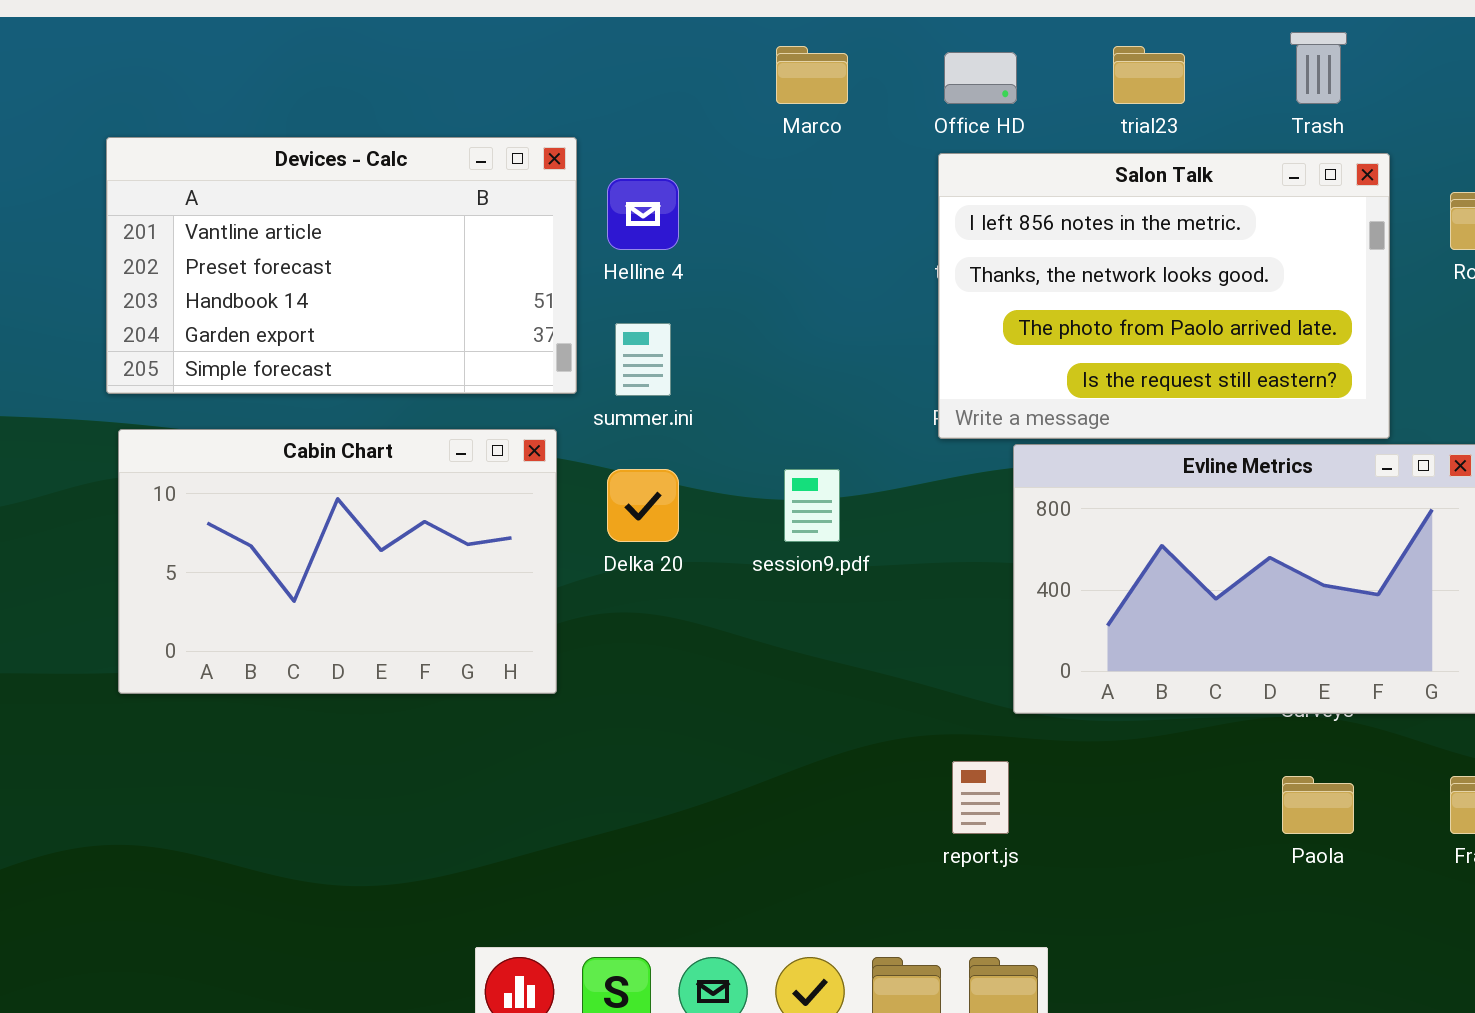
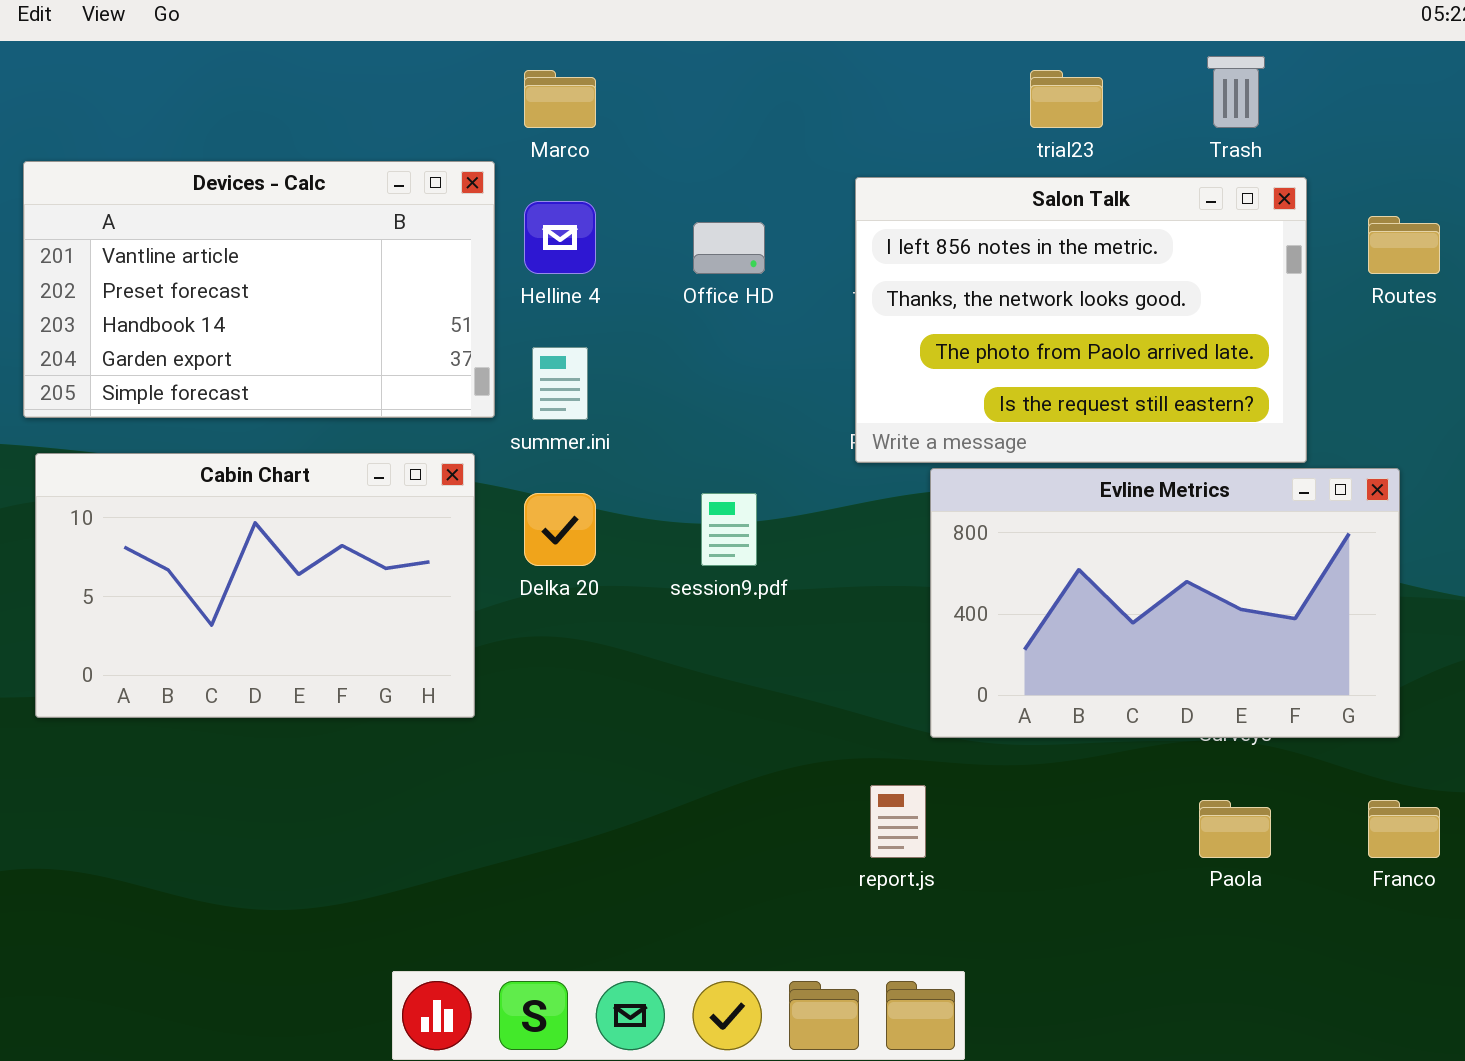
Marco: [776,46,848,104] -> [524,70,596,128], moved
Office HD: [944,52,1017,104] -> [693,222,765,274], moved

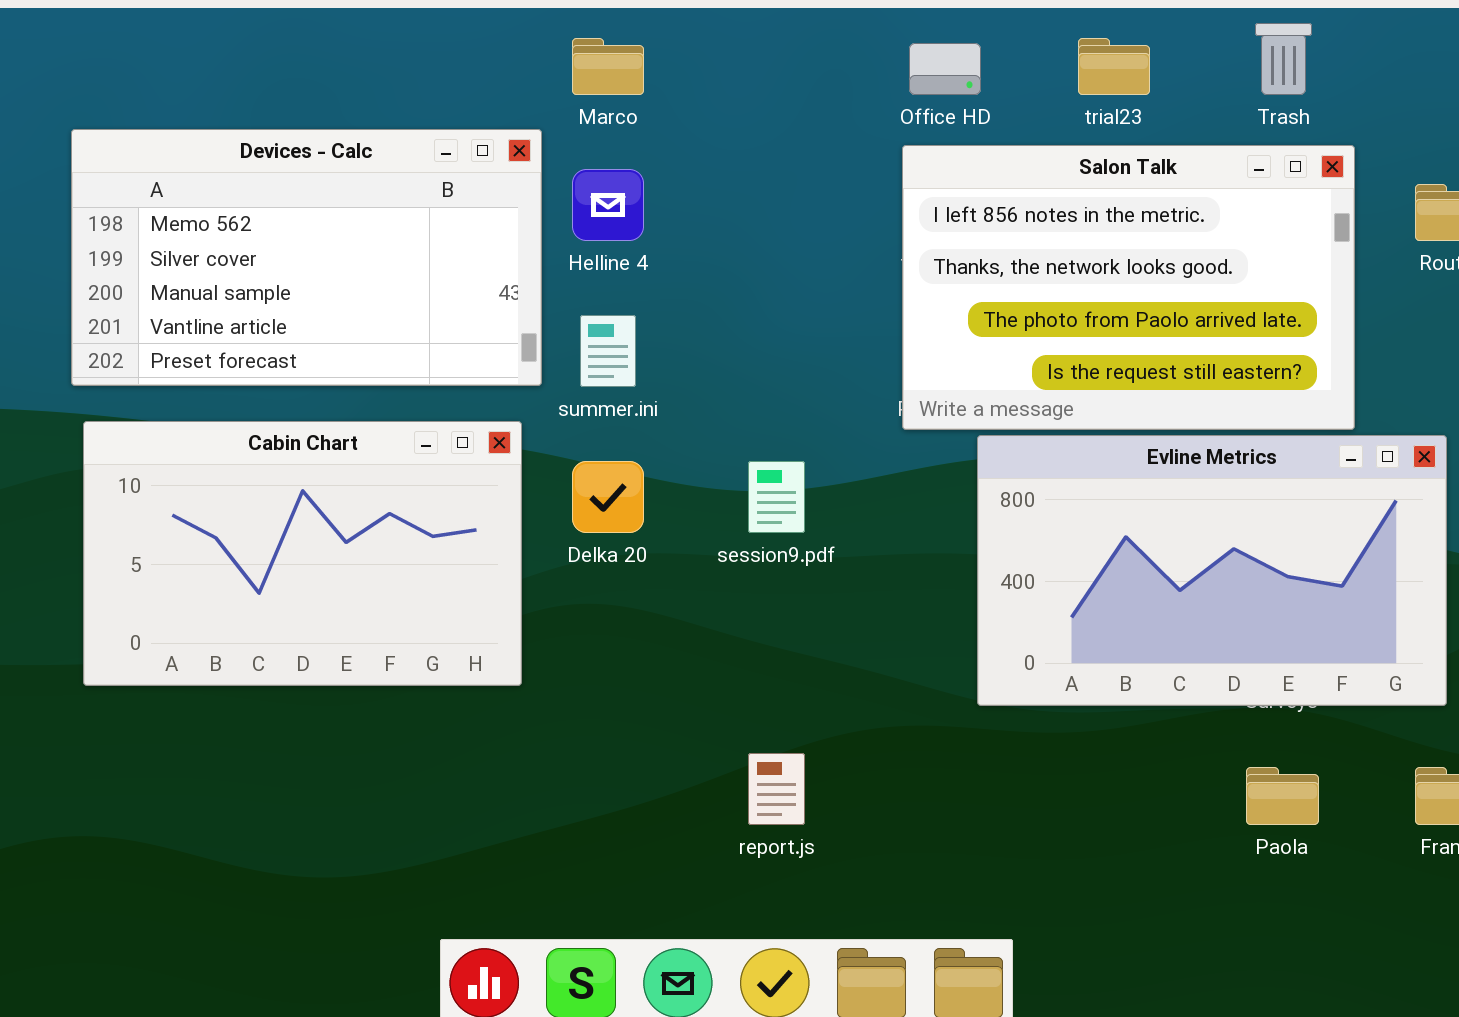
Devices - Calc: [23,161,495,418] -> [71,129,542,386], scrolled up 3 rows
Office HD: [693,222,765,274] -> [909,43,981,95], moved
report.js: [870,785,926,858] -> [748,753,805,825], moved

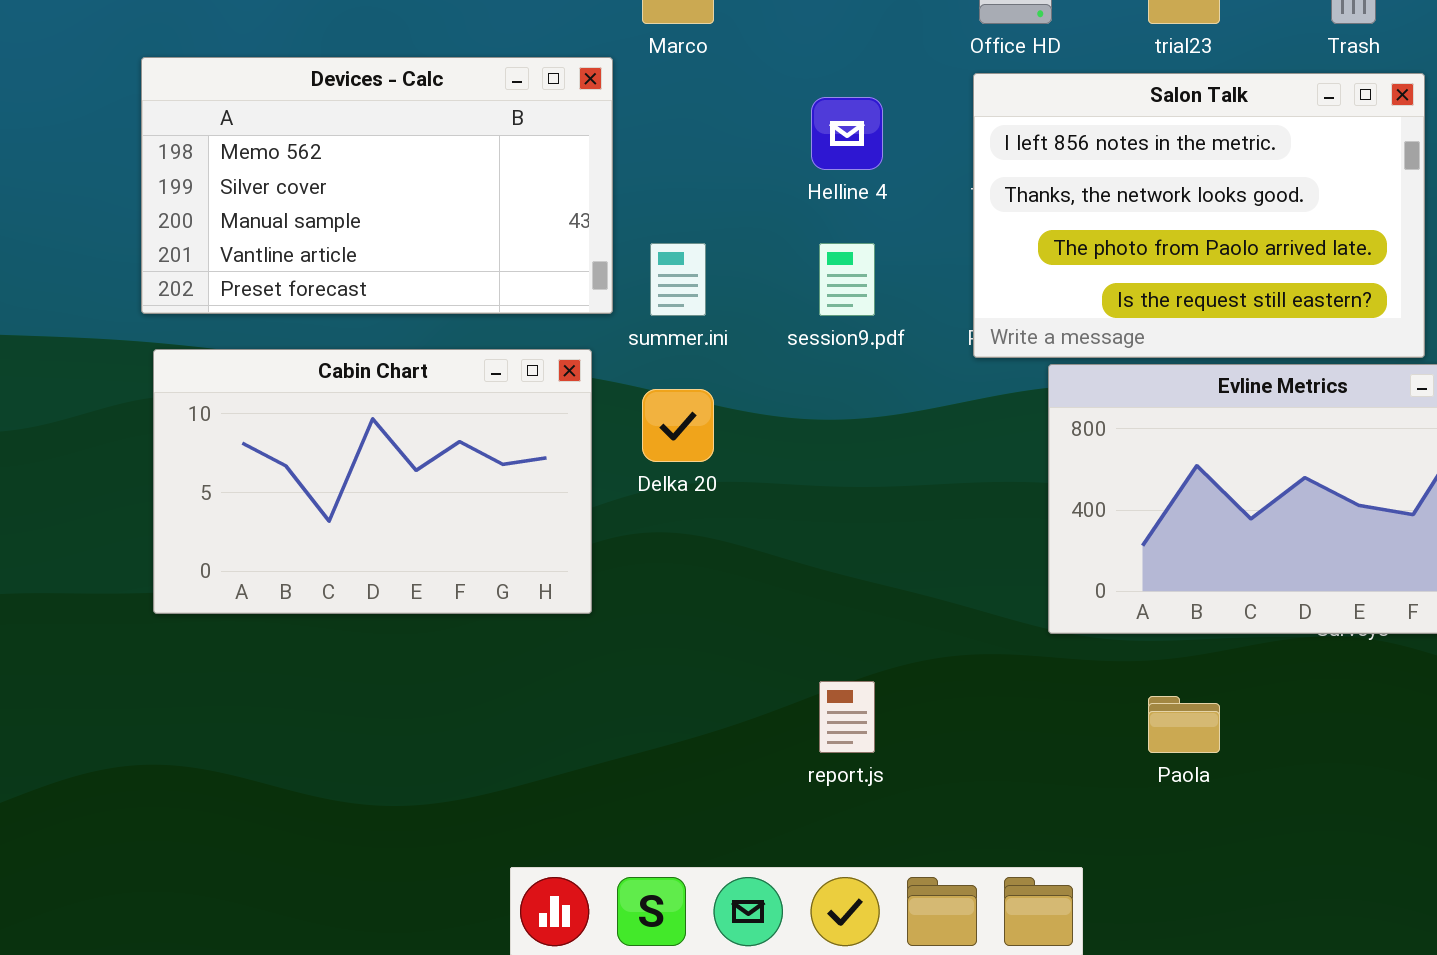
Helline 4: [572,169,644,241] -> [811,97,883,170], moved
session9.pdf: [748,461,805,533] -> [819,243,875,316], moved
Paola: [1246,767,1319,825] -> [1148,696,1220,753], moved

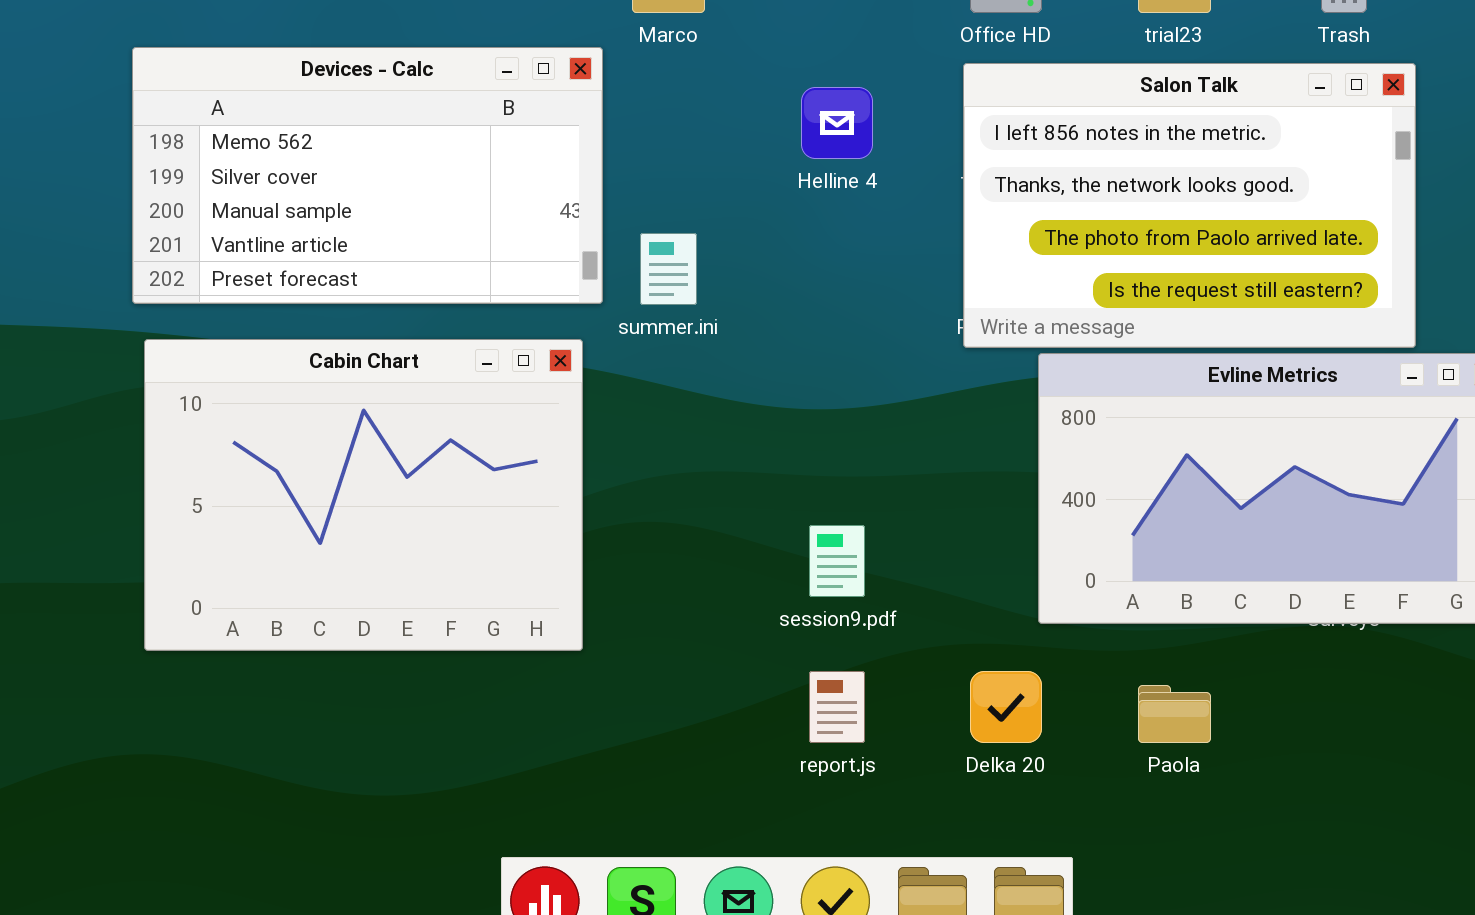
session9.pdf: [819,243,875,316] -> [809,525,865,597], moved
Cabin Chart: [153,349,592,614] -> [144,339,583,651], resized
Delka 20: [642,389,714,462] -> [970,671,1042,743], moved

